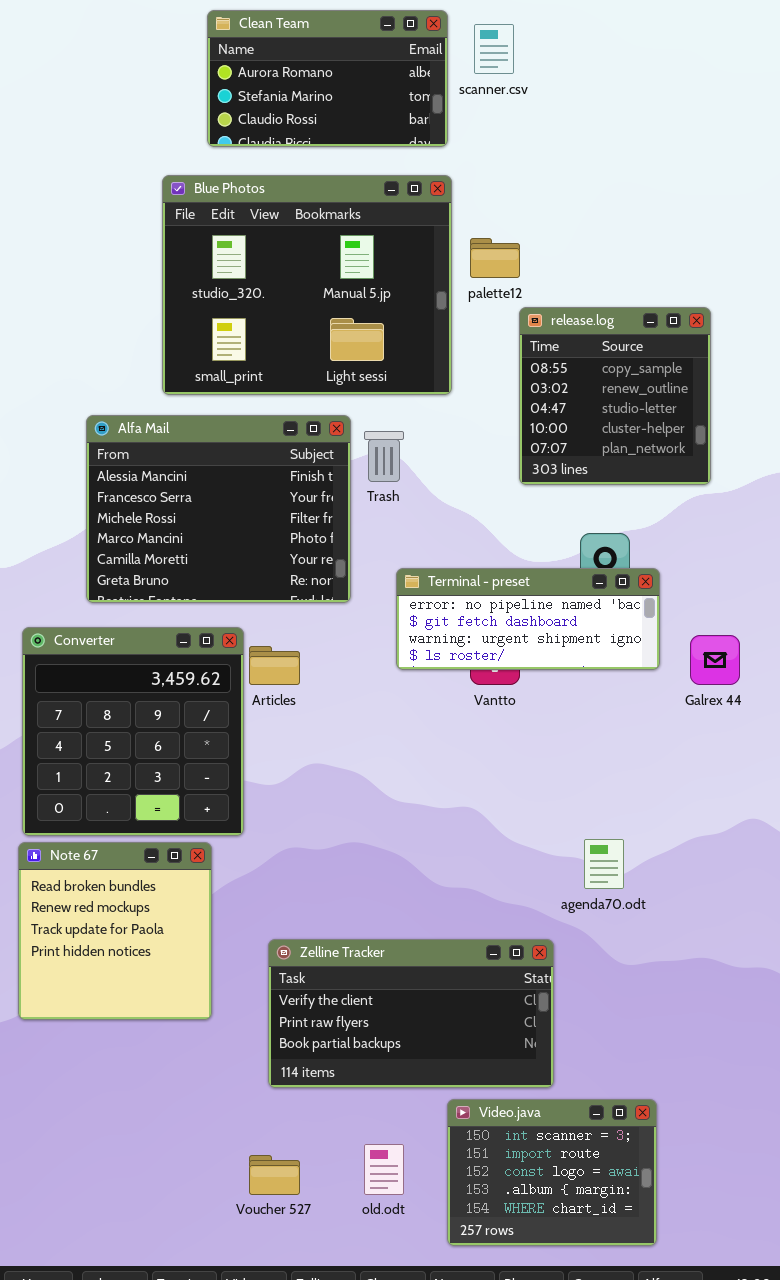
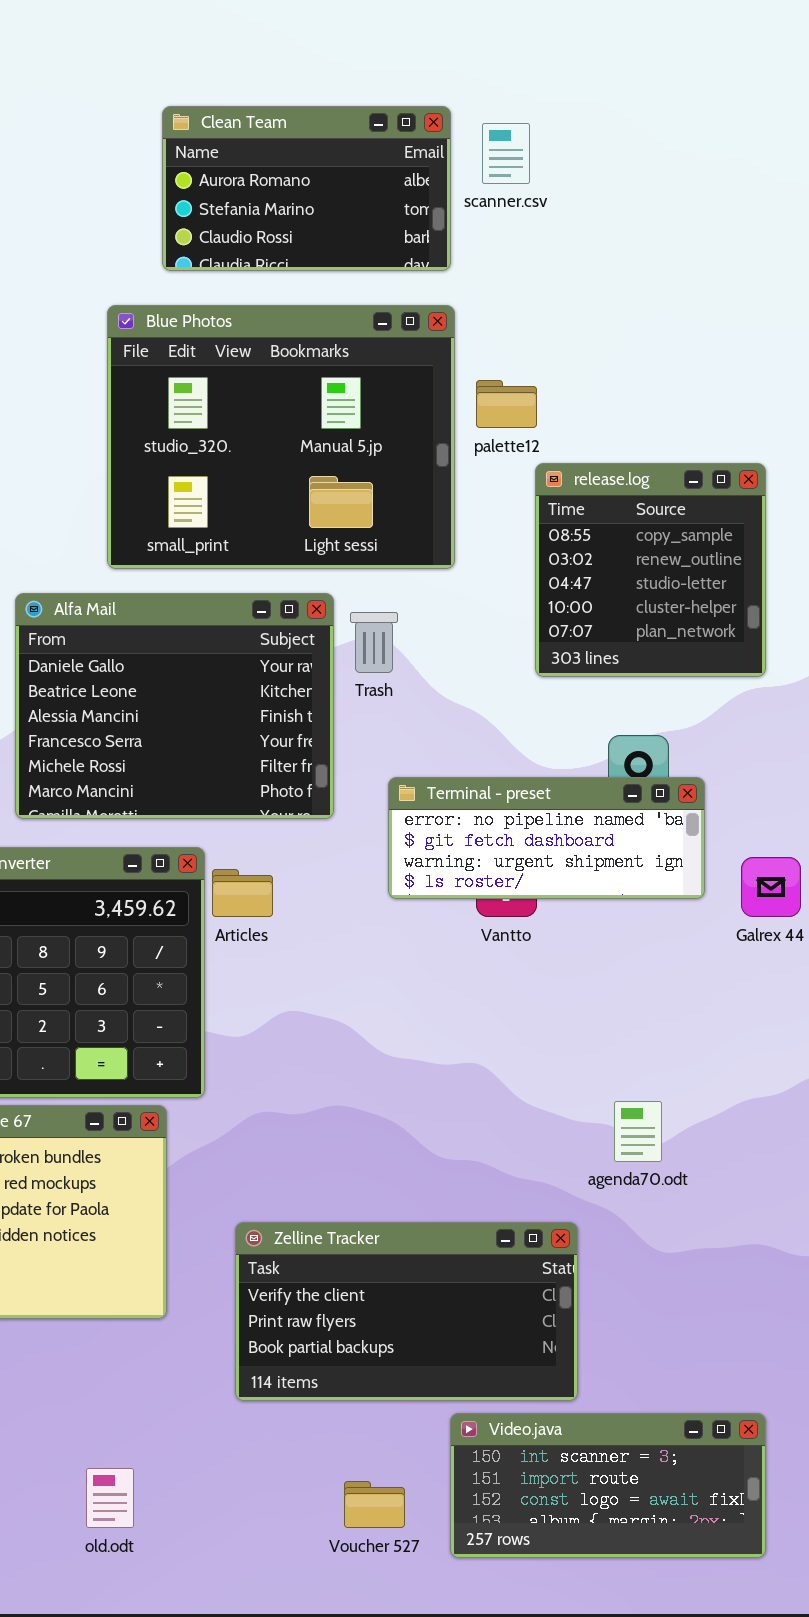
Alfa Mail: [86,415,351,603] -> [15,593,334,819], scrolled up 2 rows
Video.java: [447,1099,657,1246] -> [450,1413,766,1558], resized
old.odt: [364,1144,404,1195] -> [86,1468,134,1528], moved
Voucher 527: [249,1155,300,1195] -> [344,1481,405,1528], moved

